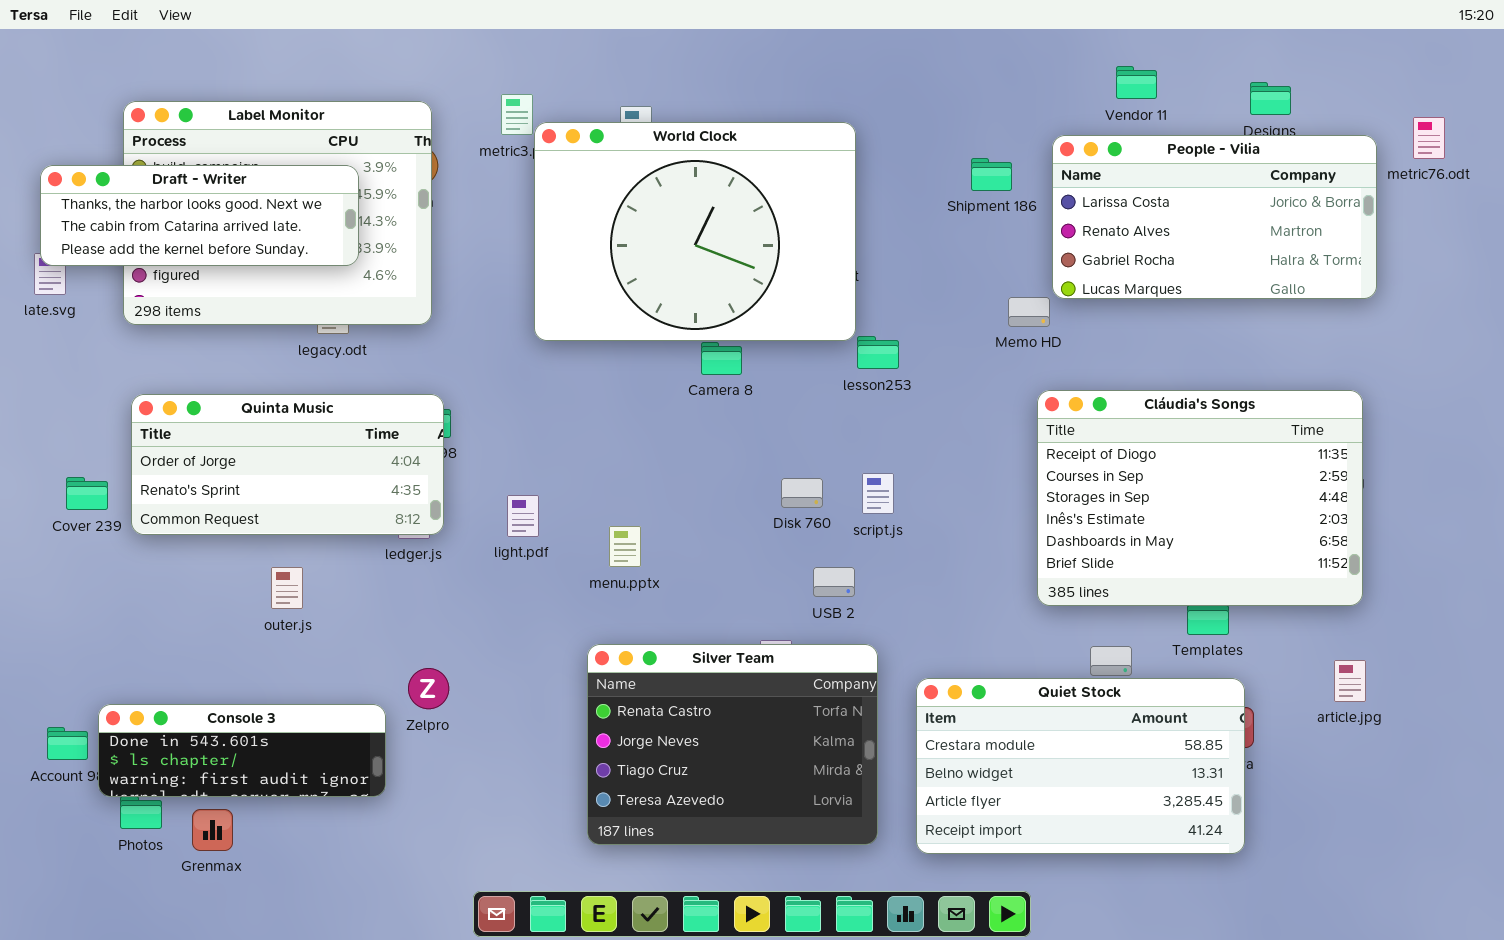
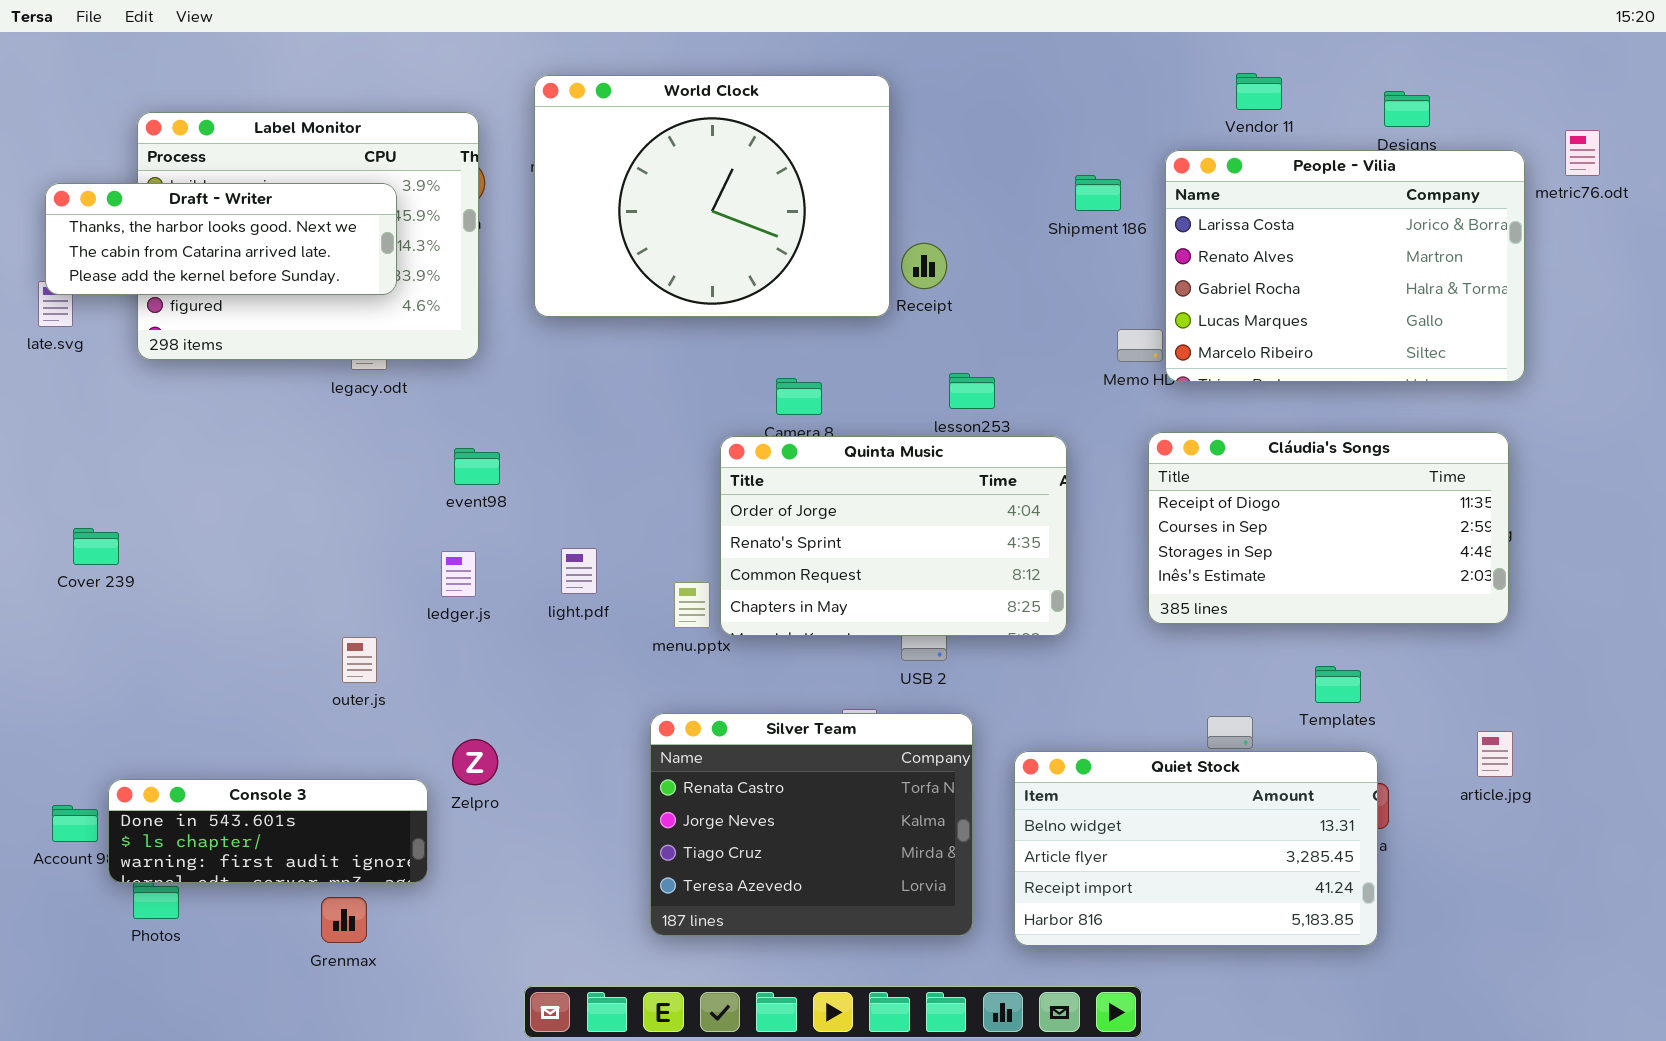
World Clock: [534,122,856,341] -> [534,75,890,317], moved
People - Vilia: [1052,135,1377,299] -> [1165,150,1525,382], resized
Cláudia's Songs: [1037,390,1363,606] -> [1148,432,1509,624], resized
Quinta Music: [131,394,444,535] -> [720,436,1067,636], moved, resized
outer.js: [271,567,303,609] -> [342,637,377,683], moved
Quiet Stock: [916,678,1245,854] -> [1014,751,1378,946], scrolled down 1 row
Grenmax: [192,809,233,851] -> [321,897,367,943], moved

